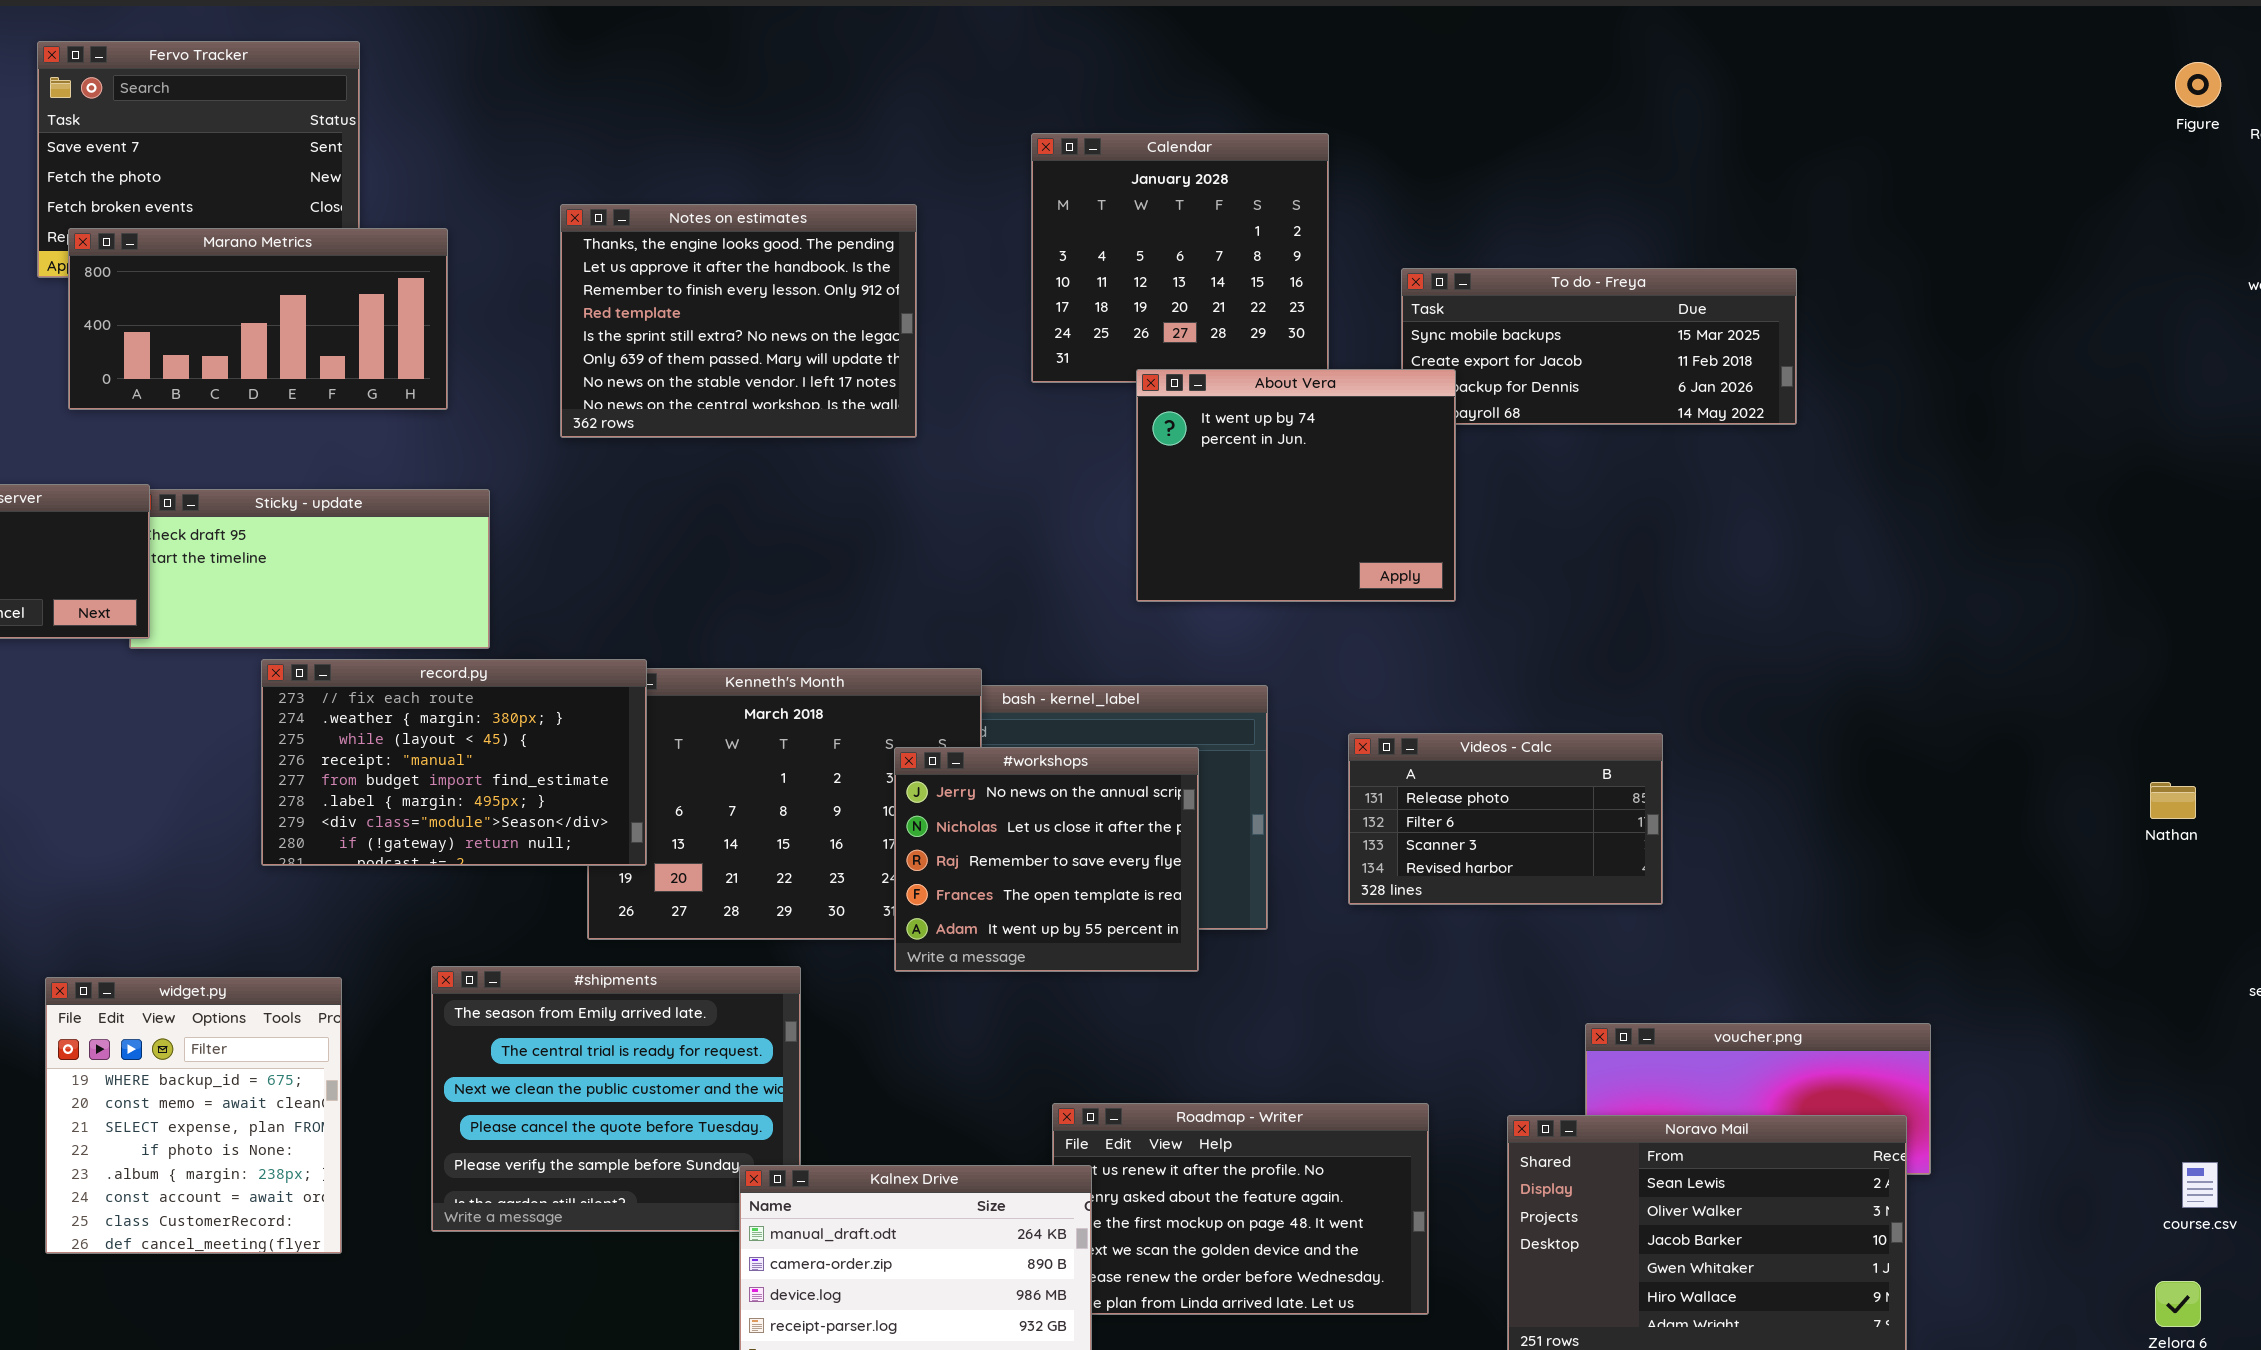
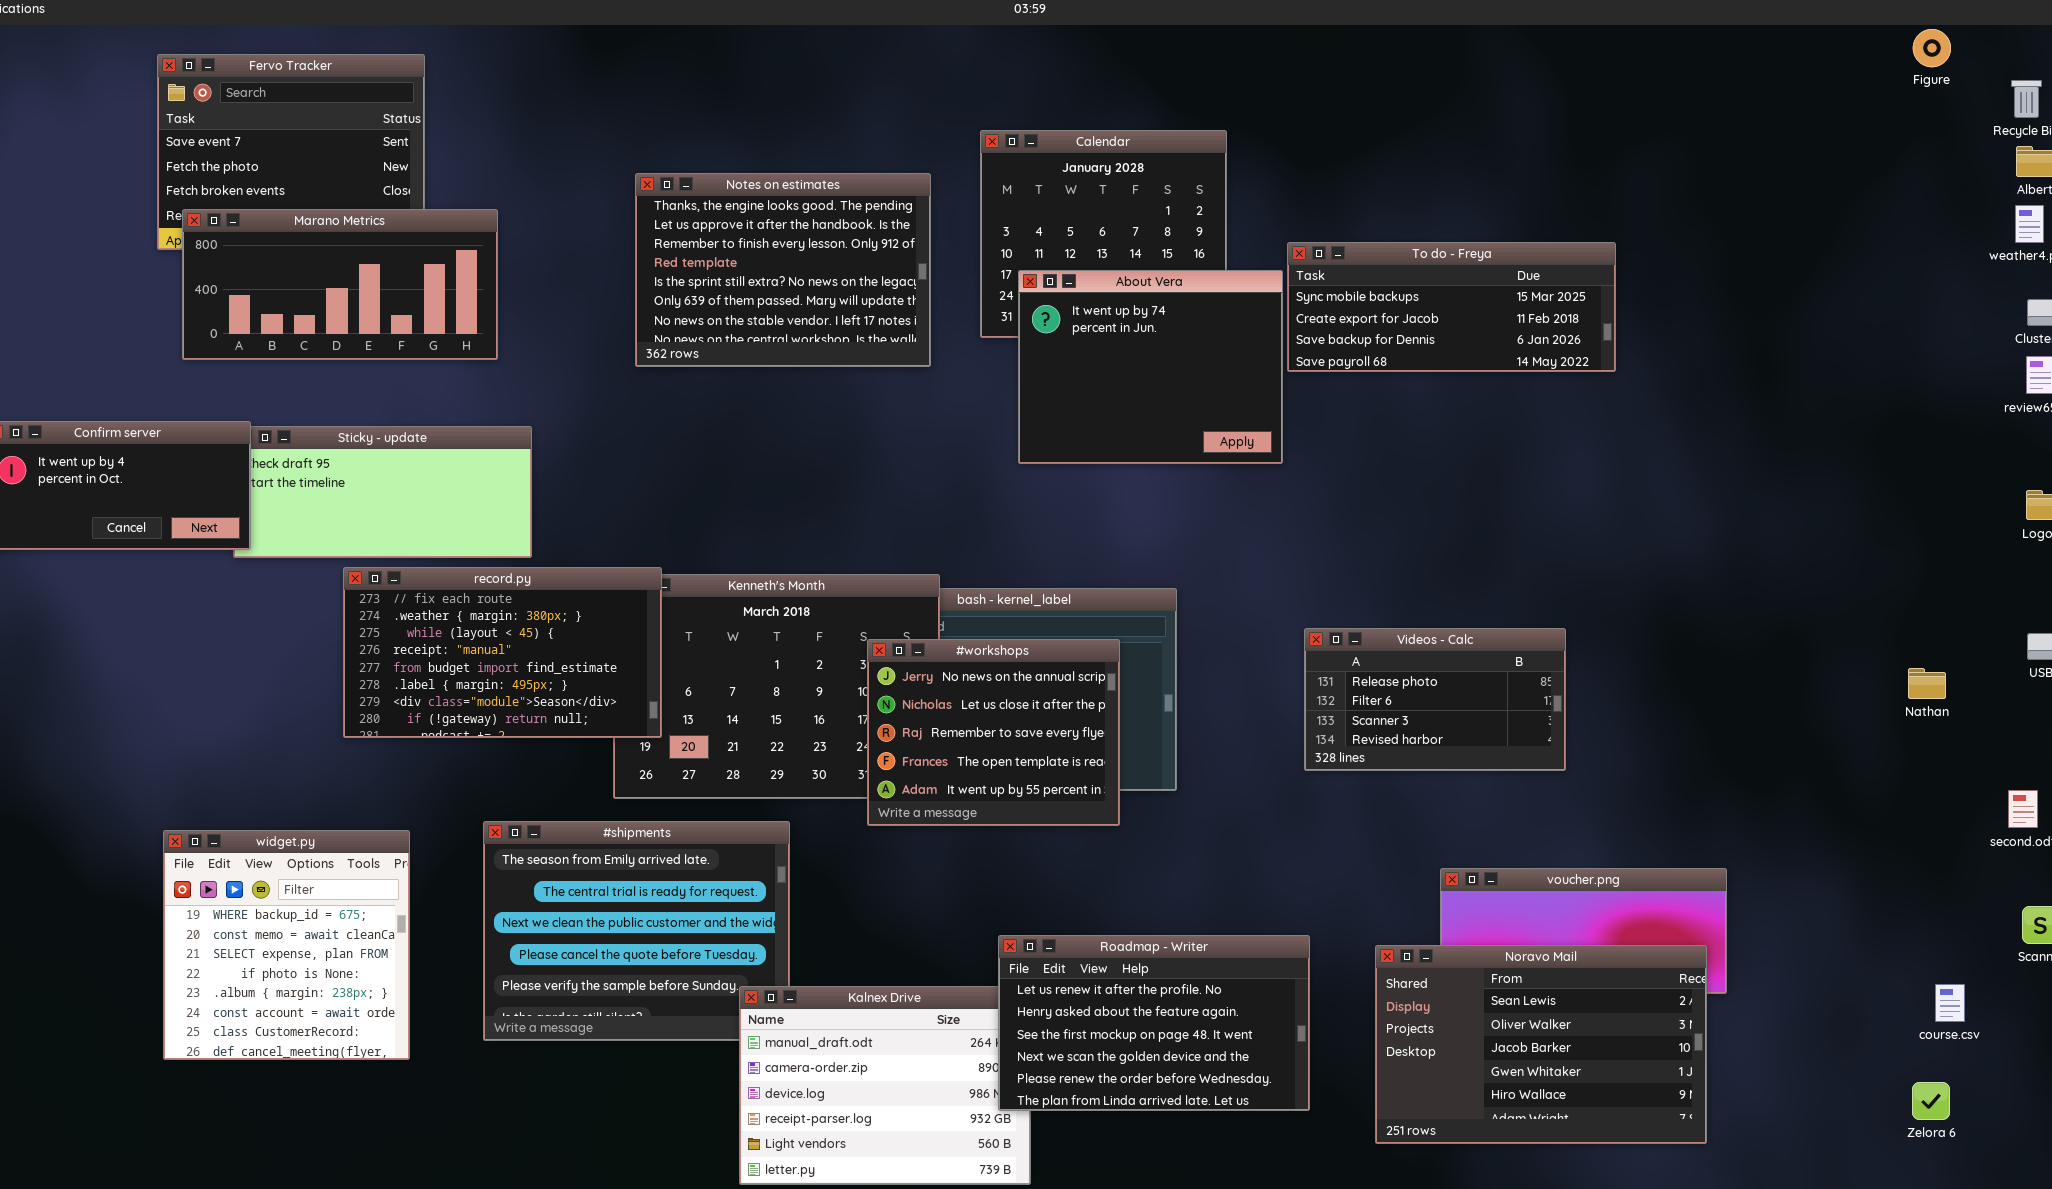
Figure: [2175,62,2221,107] -> [1913,29,1951,67], moved
Notes on estimates: [560,204,917,438] -> [635,173,931,367], moved
About Vera: [1136,369,1456,602] -> [1018,270,1283,464], moved
Videos - Calc: [1348,733,1663,905] -> [1304,628,1566,771], moved
Roadmap - Writer: [1052,1103,1429,1315] -> [998,935,1310,1111], raised

